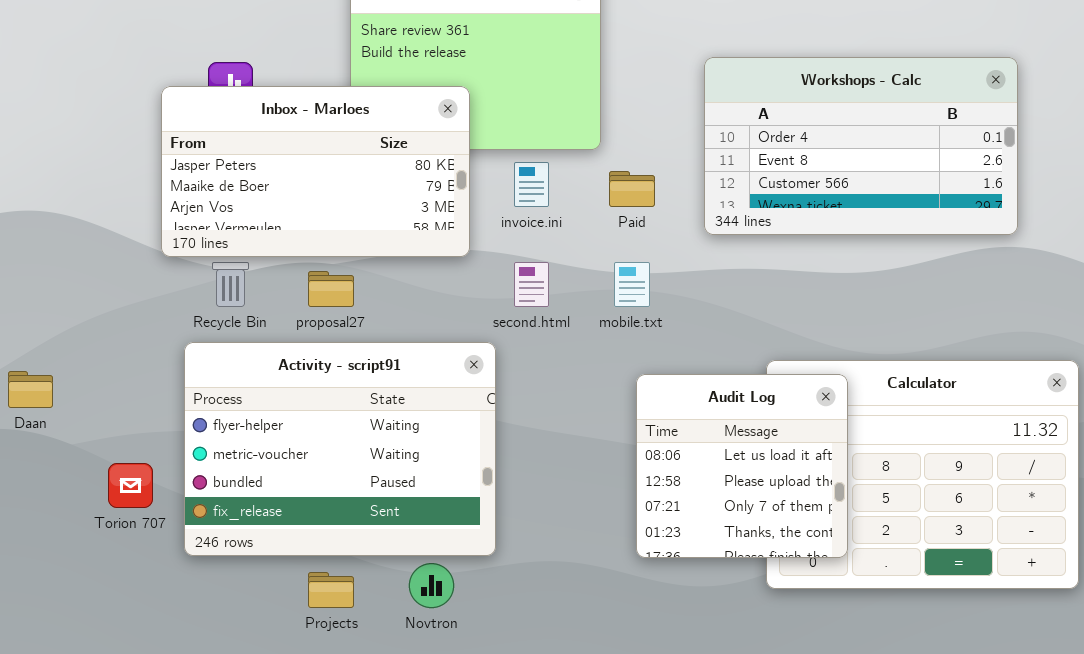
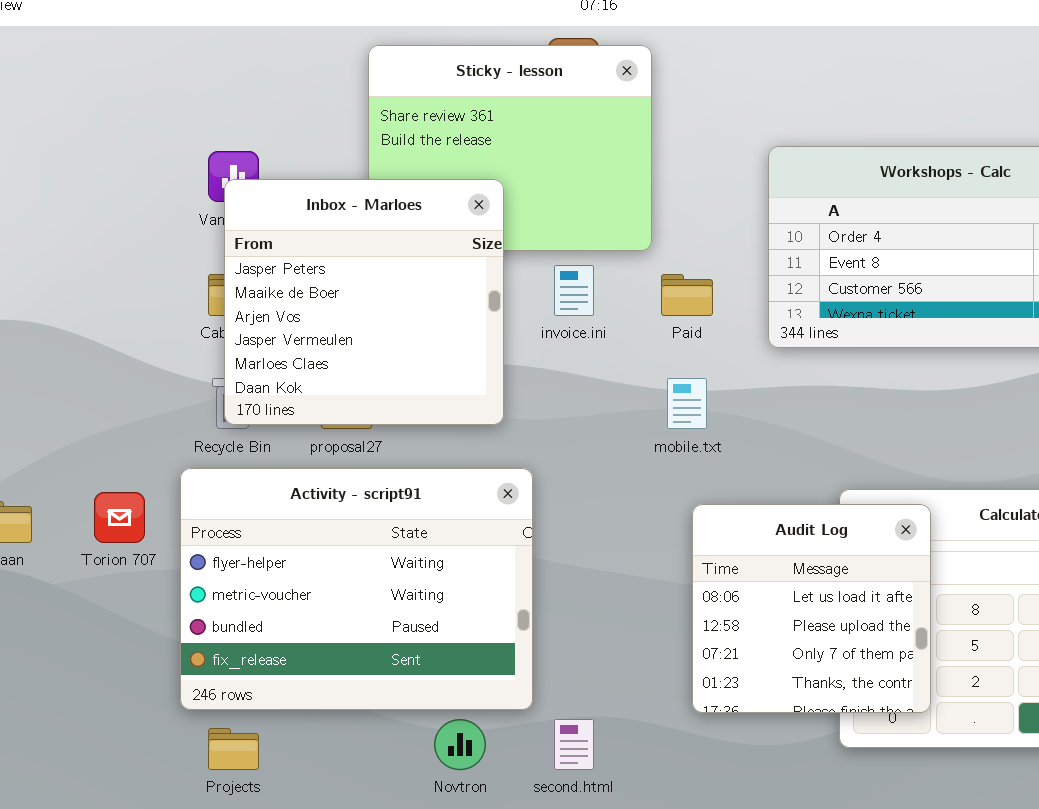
Inbox - Marloes: [161,86,470,257] -> [224,179,504,425], resized
second.html: [514,262,549,307] -> [554,719,594,770], moved
Torion 707: [108,463,153,508] -> [94,492,145,543], moved
Projects: [308,572,354,608] -> [208,728,259,770], moved

